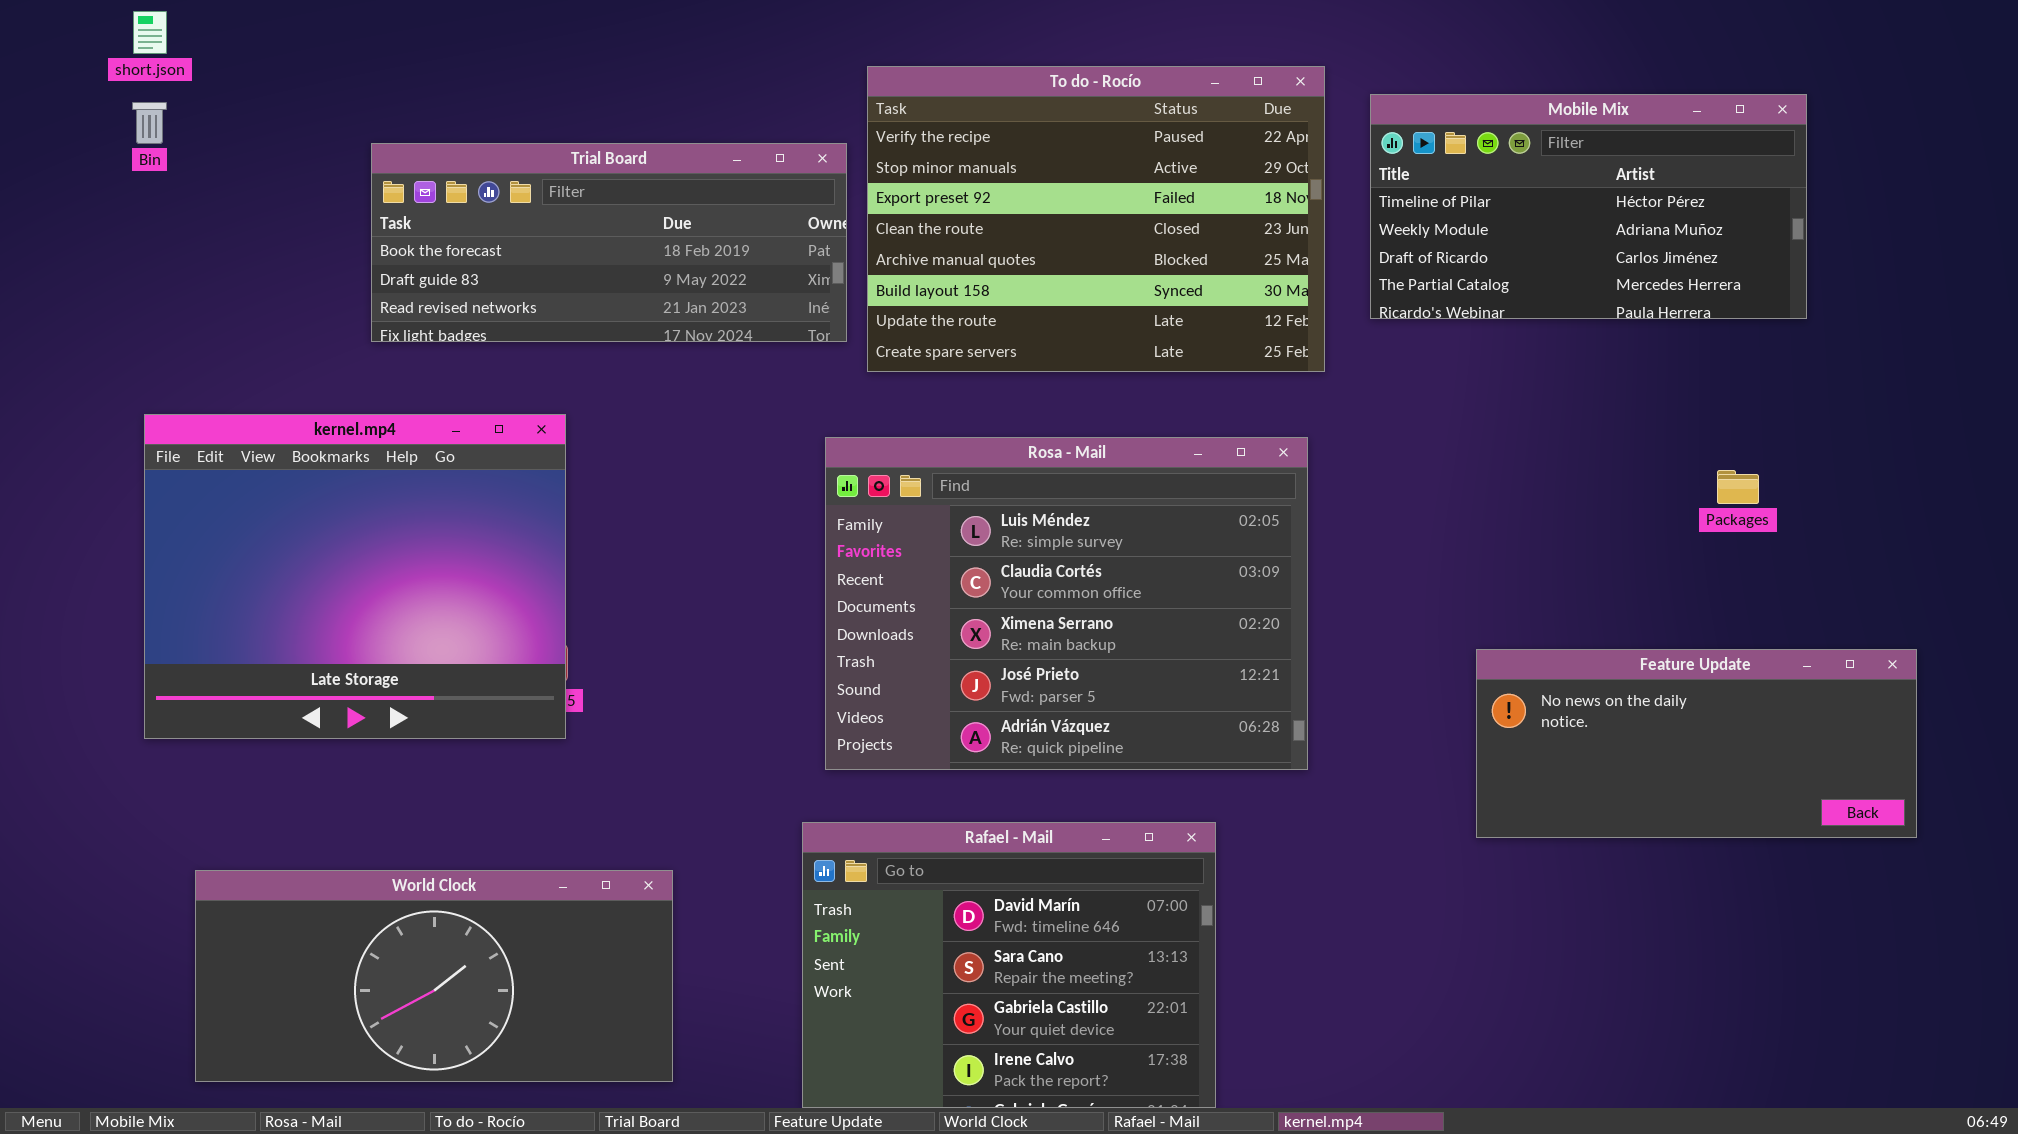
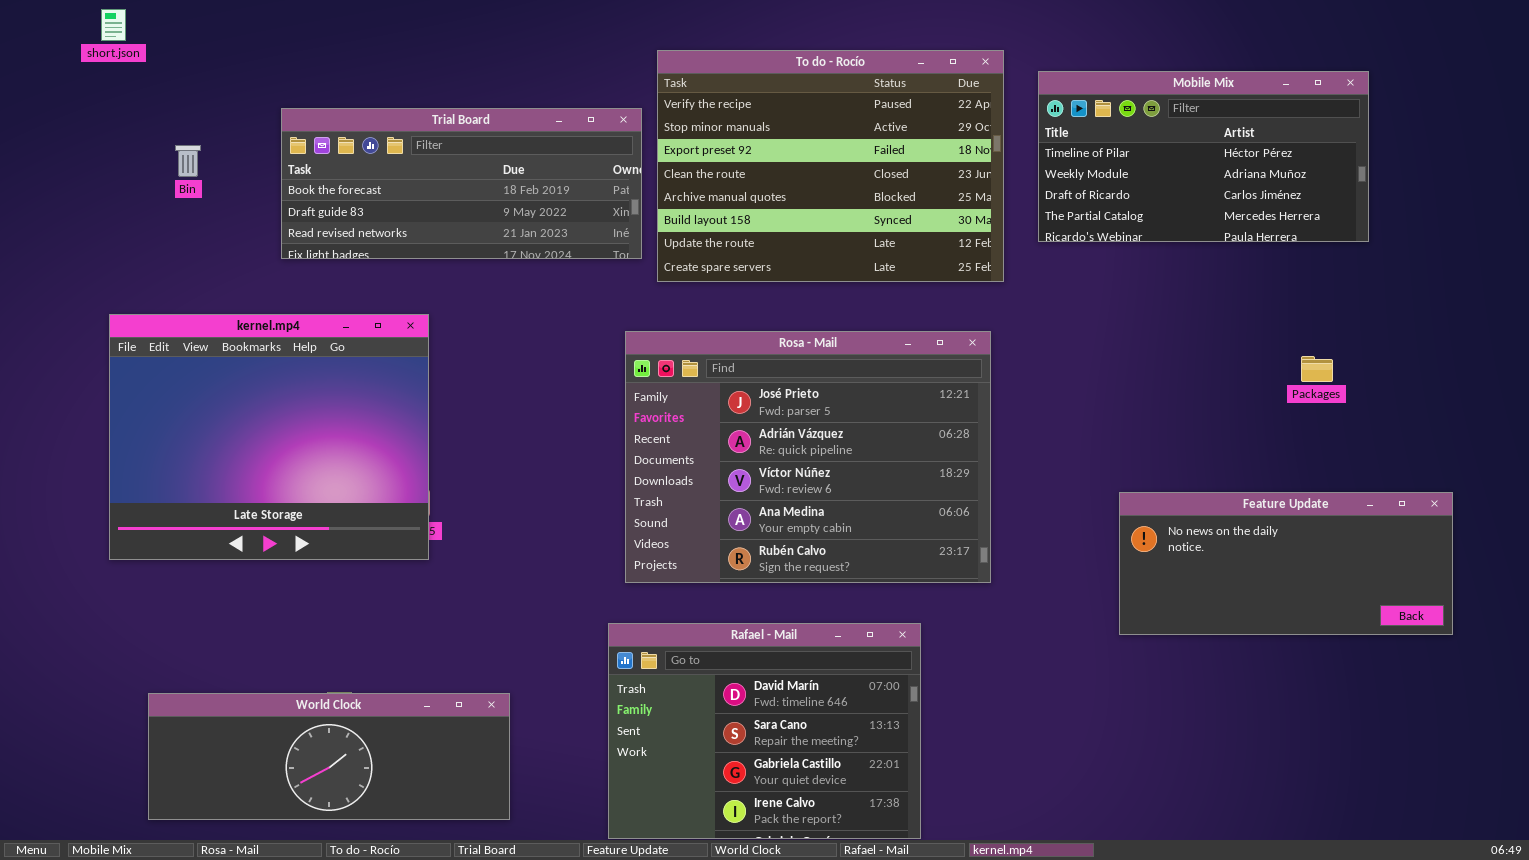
Bin: [132,102,167,144] -> [175,145,201,177], moved
Rosa - Mail: [825,437,1308,770] -> [625,331,991,583], scrolled down 3 rows
World Clock: [195,870,673,1082] -> [148,693,510,820], resized

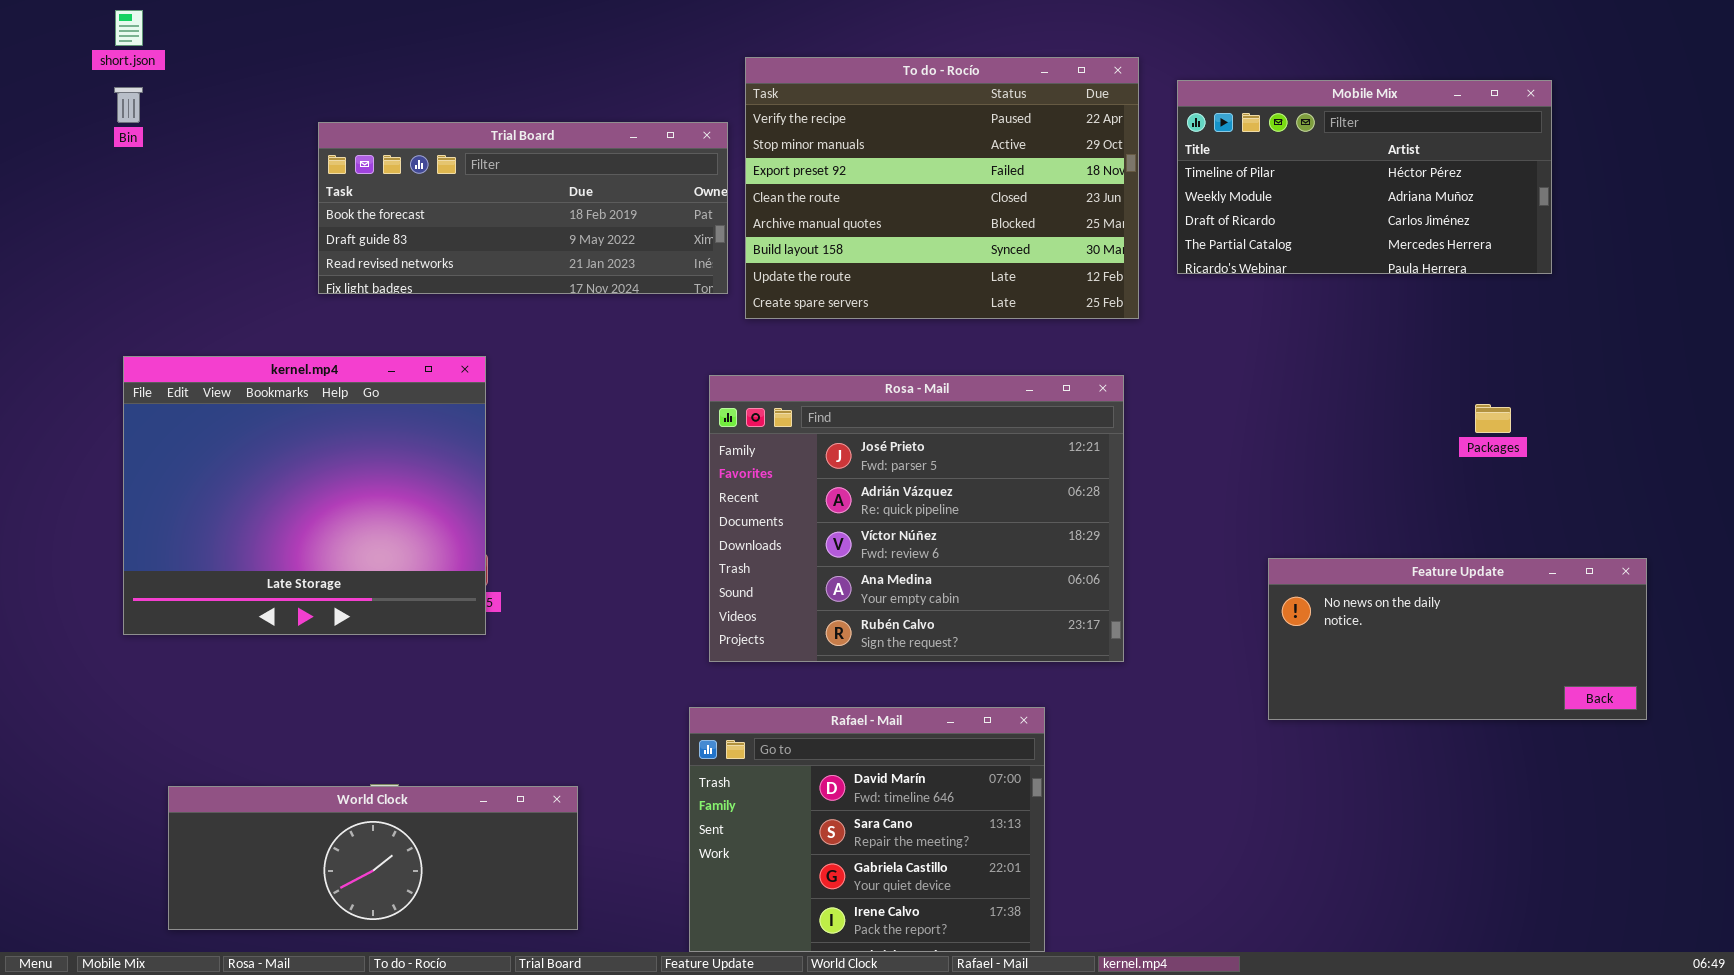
Bin: [175,145,201,177] -> [114,87,143,123], moved

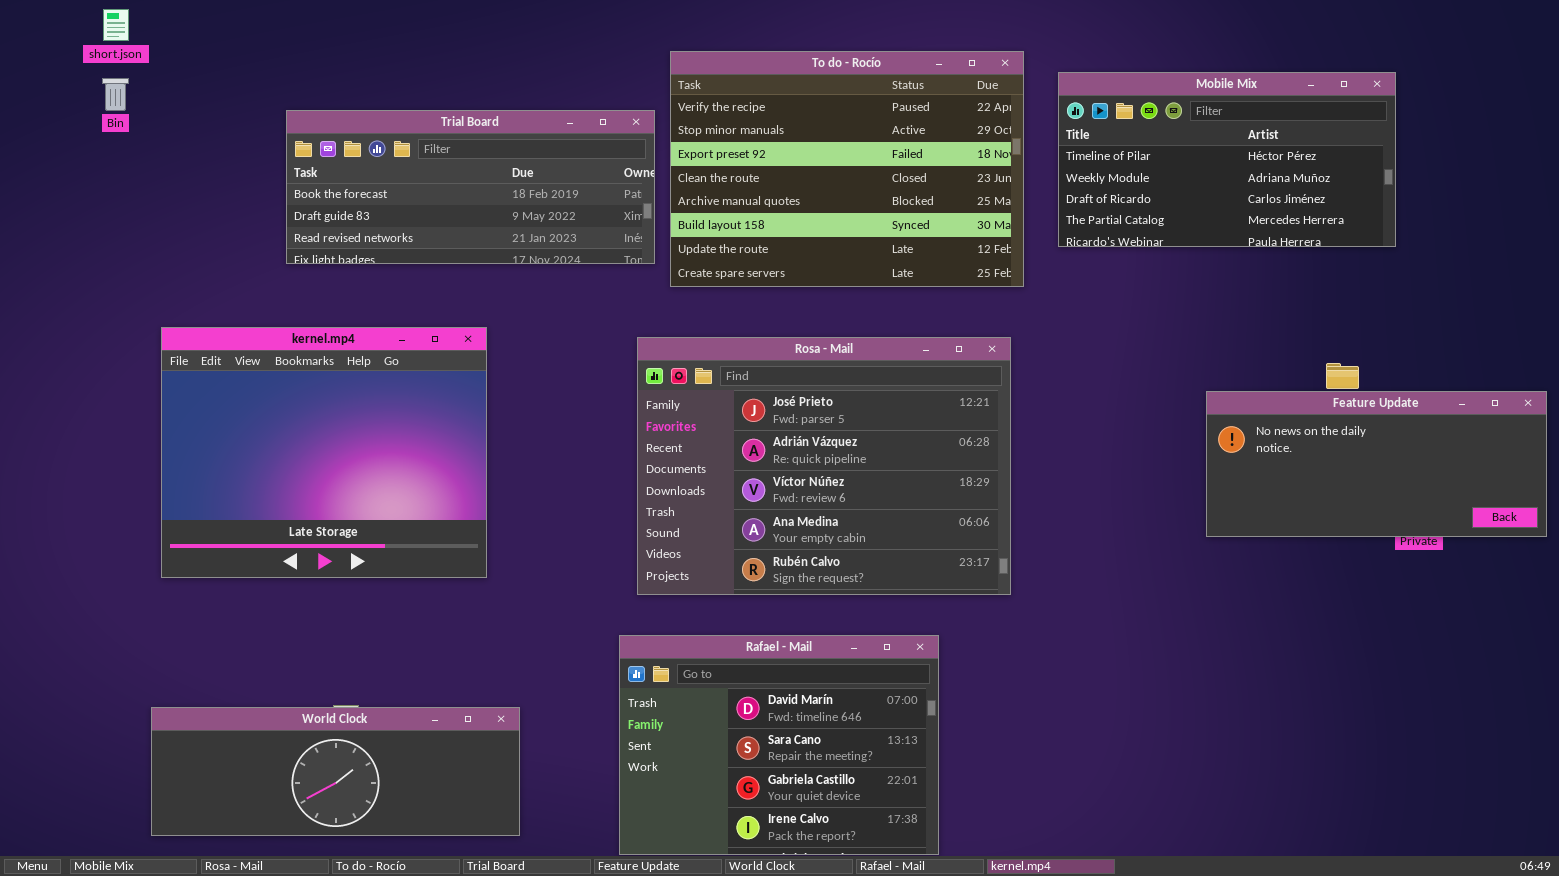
kernel.mp4: [123,356,486,635] -> [161,327,487,578], moved
Feature Update: [1268,558,1647,720] -> [1206,391,1547,537], moved

